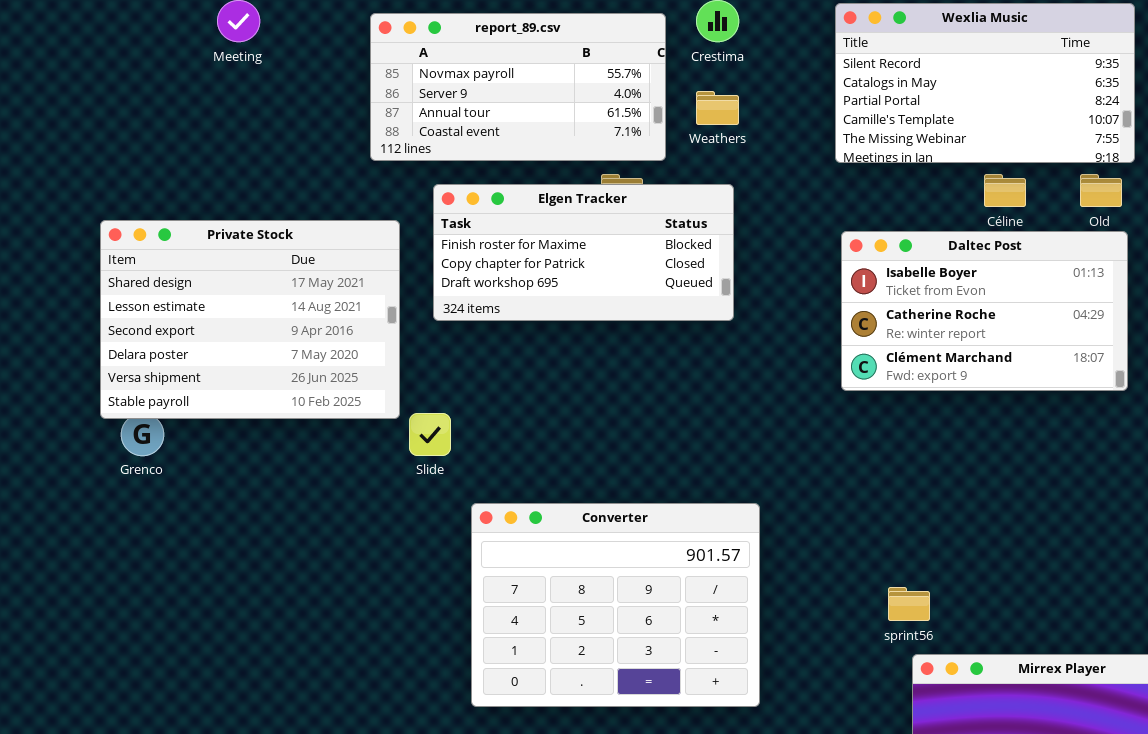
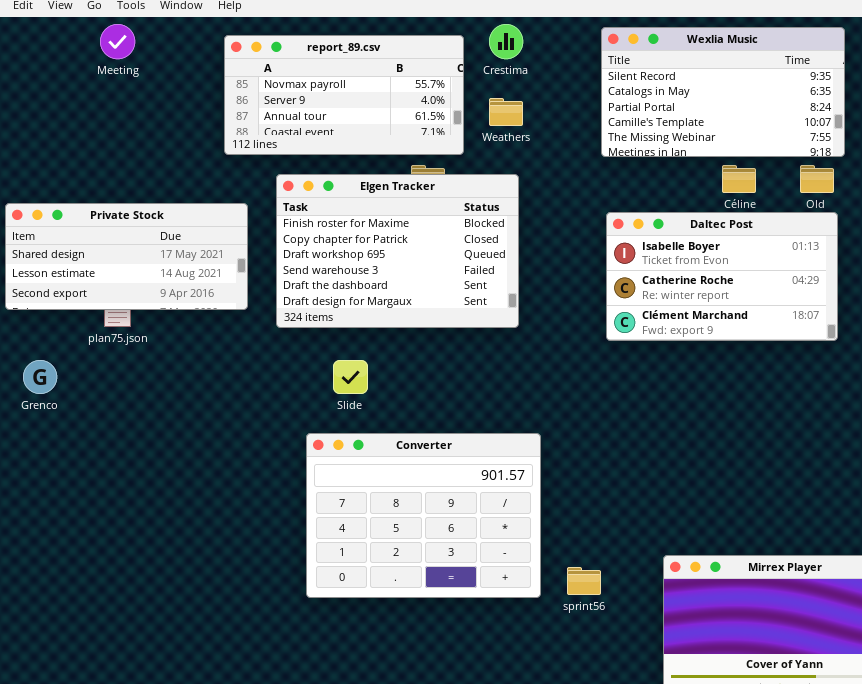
Elgen Tracker: [433,184,734,321] -> [276,174,519,328], resized
Private Stock: [100,220,400,419] -> [5,203,248,310], resized
Slide: [409,413,451,456] -> [333,360,368,394], moved
sprint56: [888,587,930,621] -> [567,567,601,595], moved

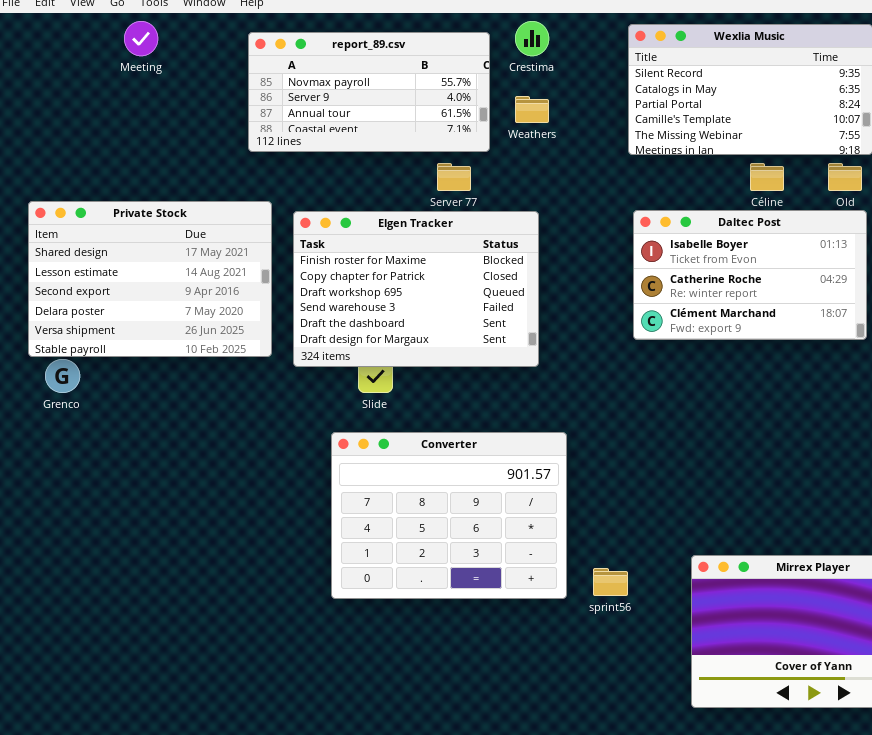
Elgen Tracker: [276,174,519,328] -> [293,211,539,367], moved
Private Stock: [5,203,248,310] -> [28,201,272,357], resized

